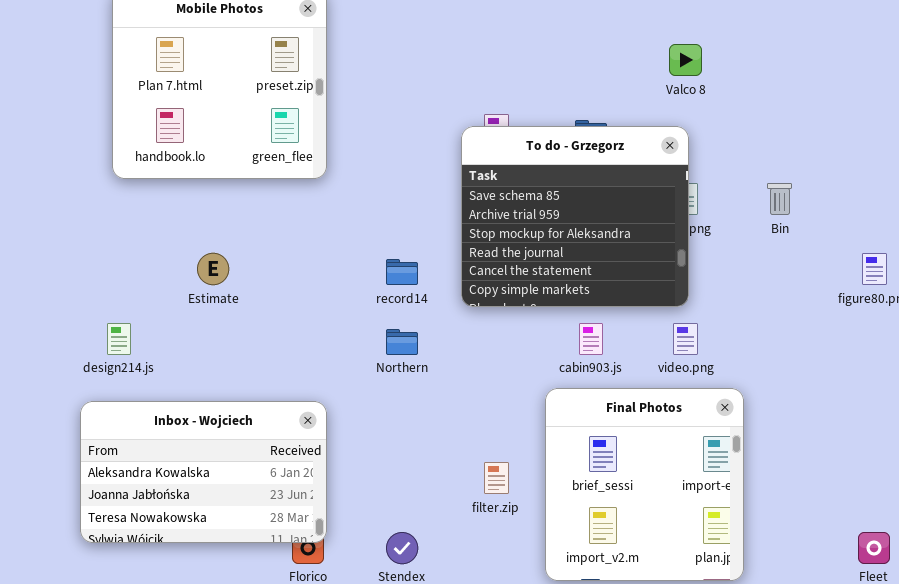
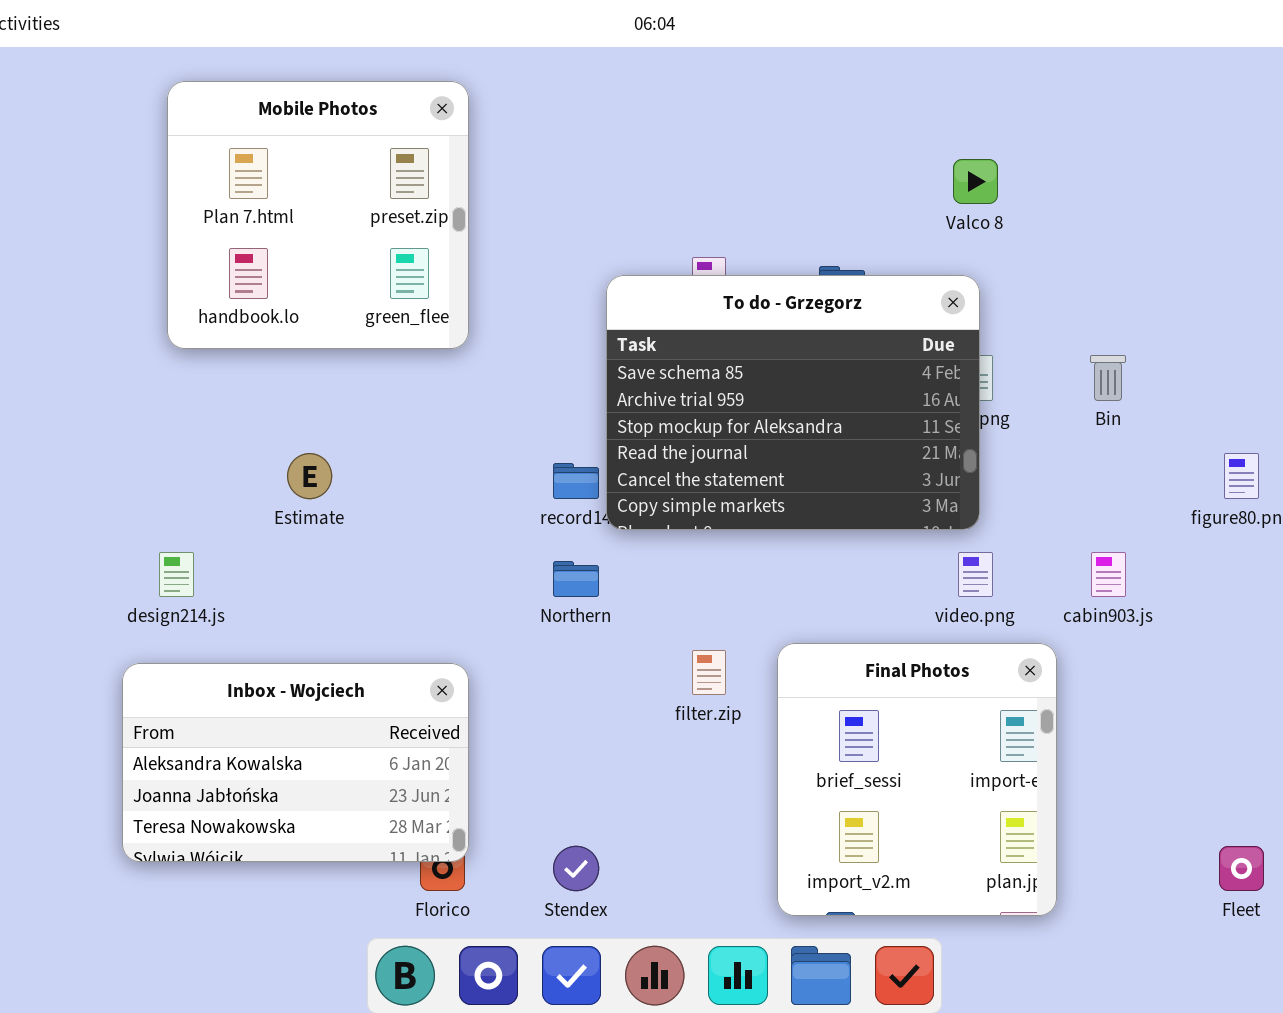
To do - Grzegorz: [461,126,689,307] -> [606,275,980,530], resized
cabin903.js: [579,323,603,355] -> [1091,552,1126,597], moved
filter.zip: [484,462,509,494] -> [692,650,726,695], moved

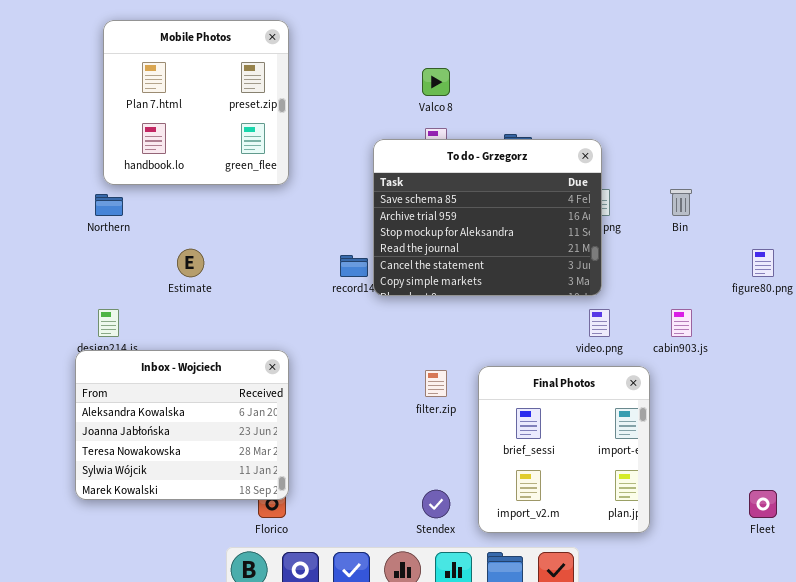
Valco 8: [953,159,998,204] -> [422,68,450,96], moved
Northern: [553,561,599,597] -> [95,194,123,216], moved
Inbox - Wojciech: [122,663,469,862] -> [75,350,289,500], resized
Stendex: [553,846,599,891] -> [422,490,450,518], moved

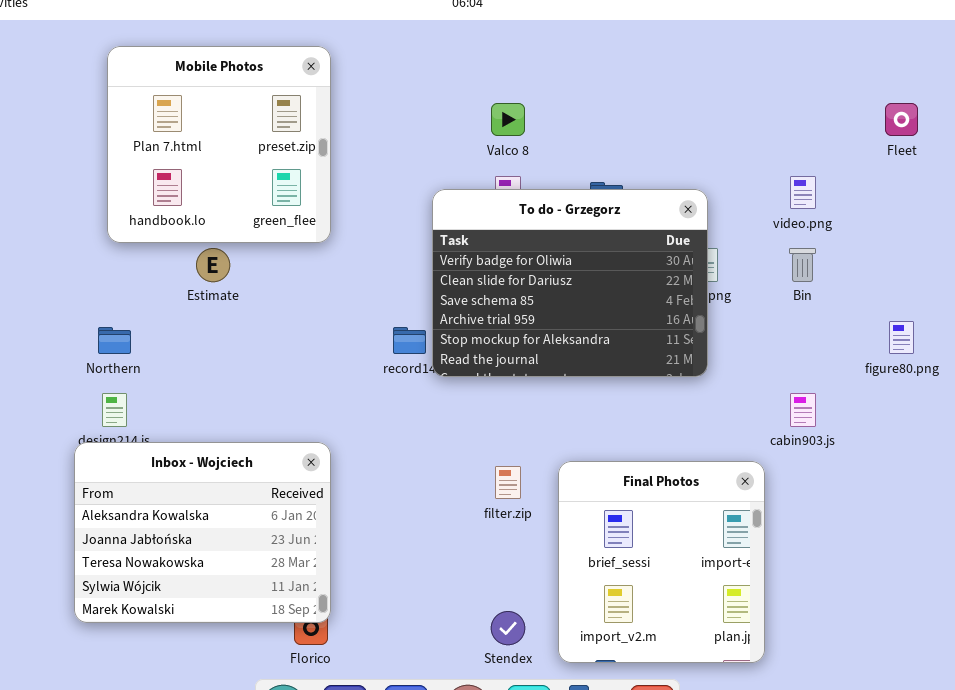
To do - Grzegorz: [373,139,602,296] -> [432,189,708,377], scrolled up 2 rows
Northern: [95,194,123,216] -> [98,327,131,354], moved
Estimate: [177,249,204,277] -> [196,248,230,282], moved
video.png: [589,309,610,337] -> [790,176,816,209], moved
Fleet: [749,490,777,518] -> [885,103,918,136], moved

